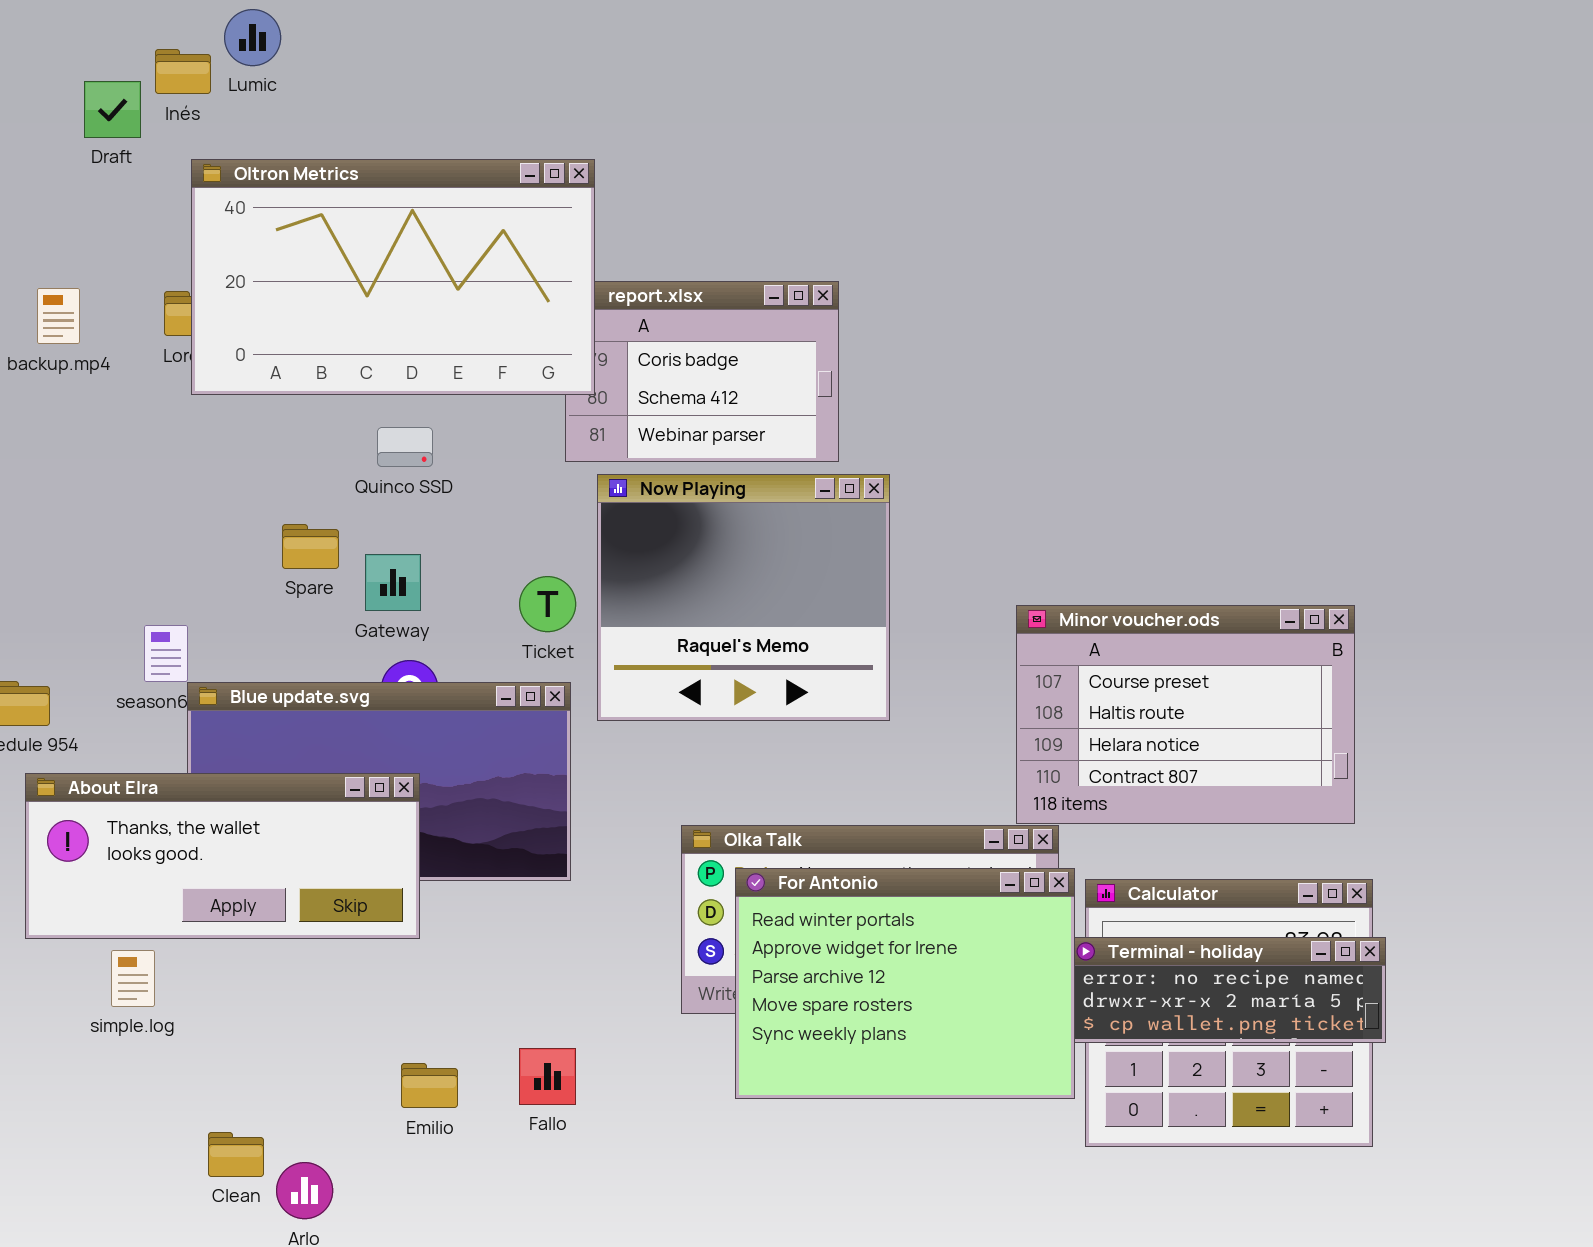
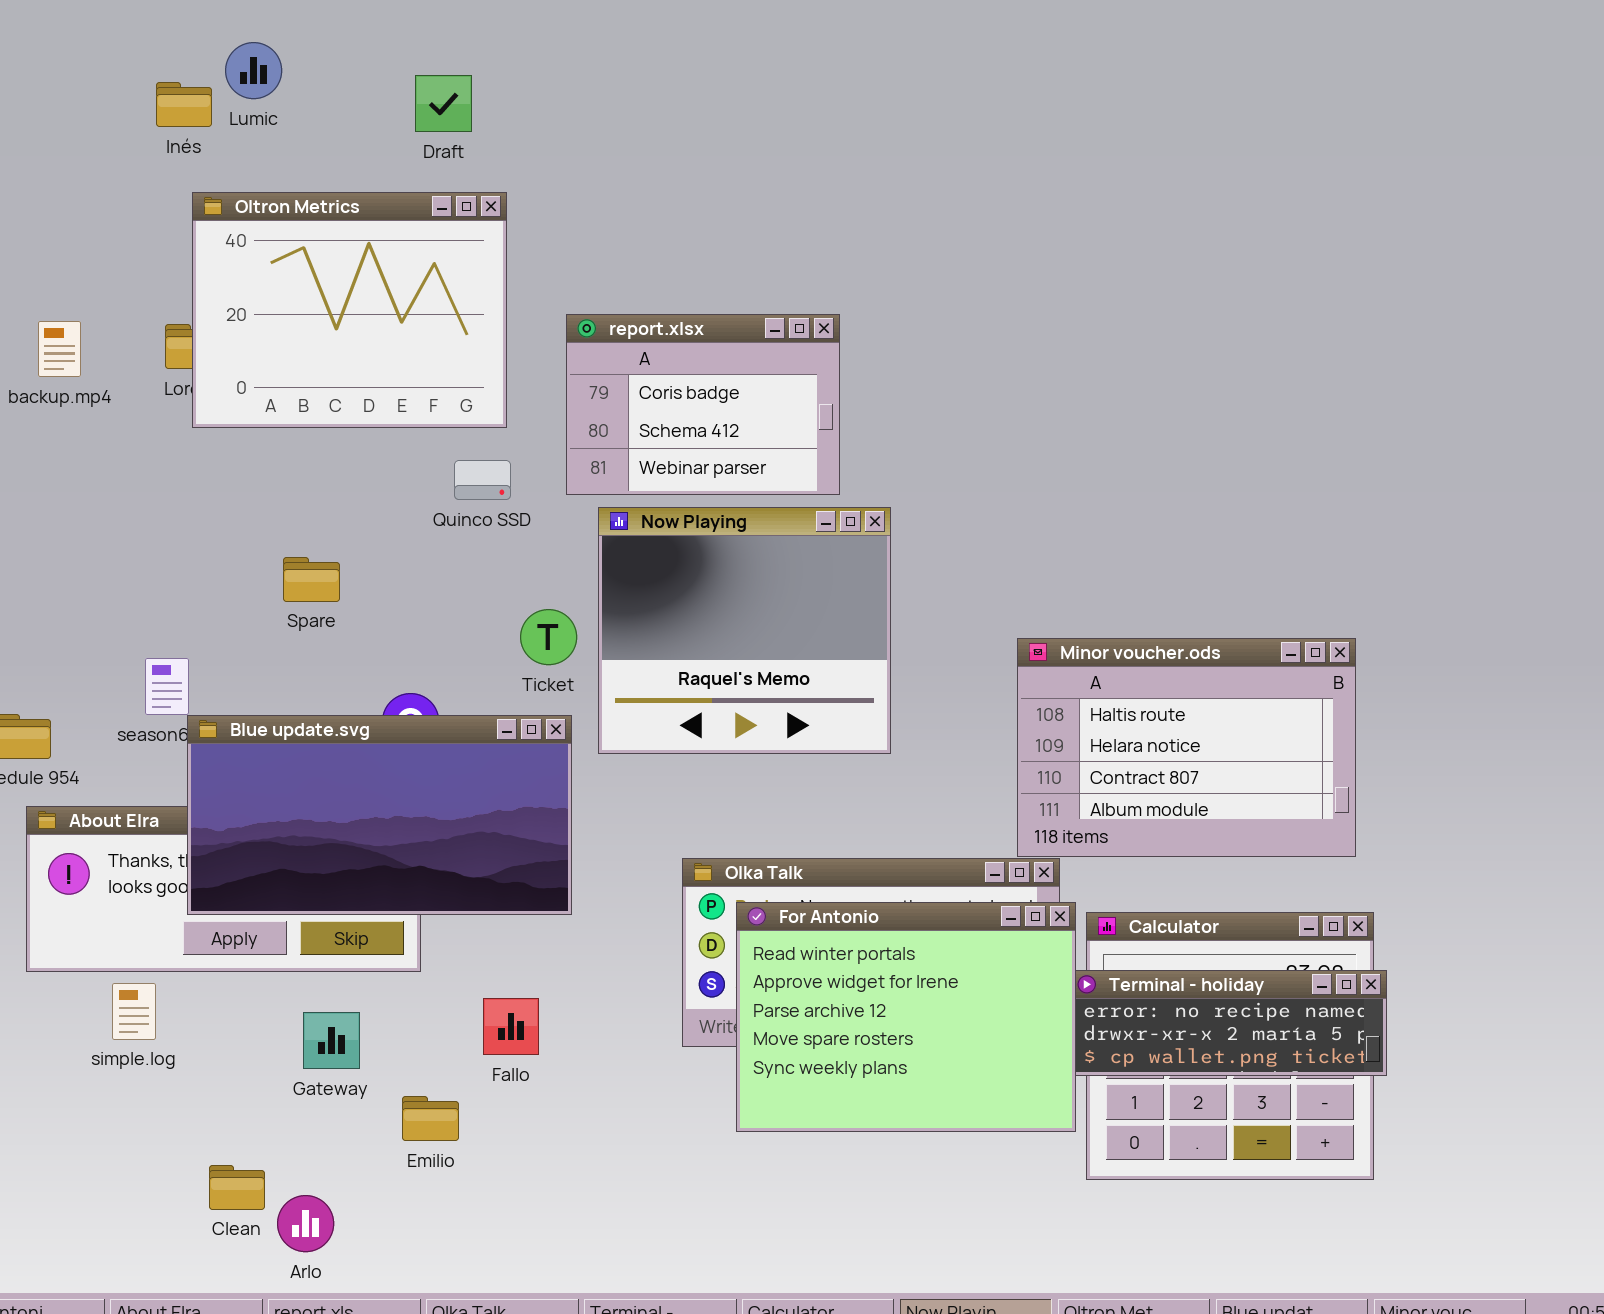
Draft: [84,81,141,138] -> [415,75,472,132], moved
Oltron Metrics: [191,159,595,395] -> [192,192,507,428], resized
Quinco SSD: [377,427,433,467] -> [454,460,511,500], moved
Gateway: [365,554,421,611] -> [303,1012,360,1069], moved
Minor voucher.ods: [1016,605,1355,824] -> [1017,638,1356,857], scrolled down 1 row
Blue update.svg: [187,682,571,881] -> [187,715,572,915], raised
Fallo: [519,1048,576,1105] -> [483,998,539,1055], moved

